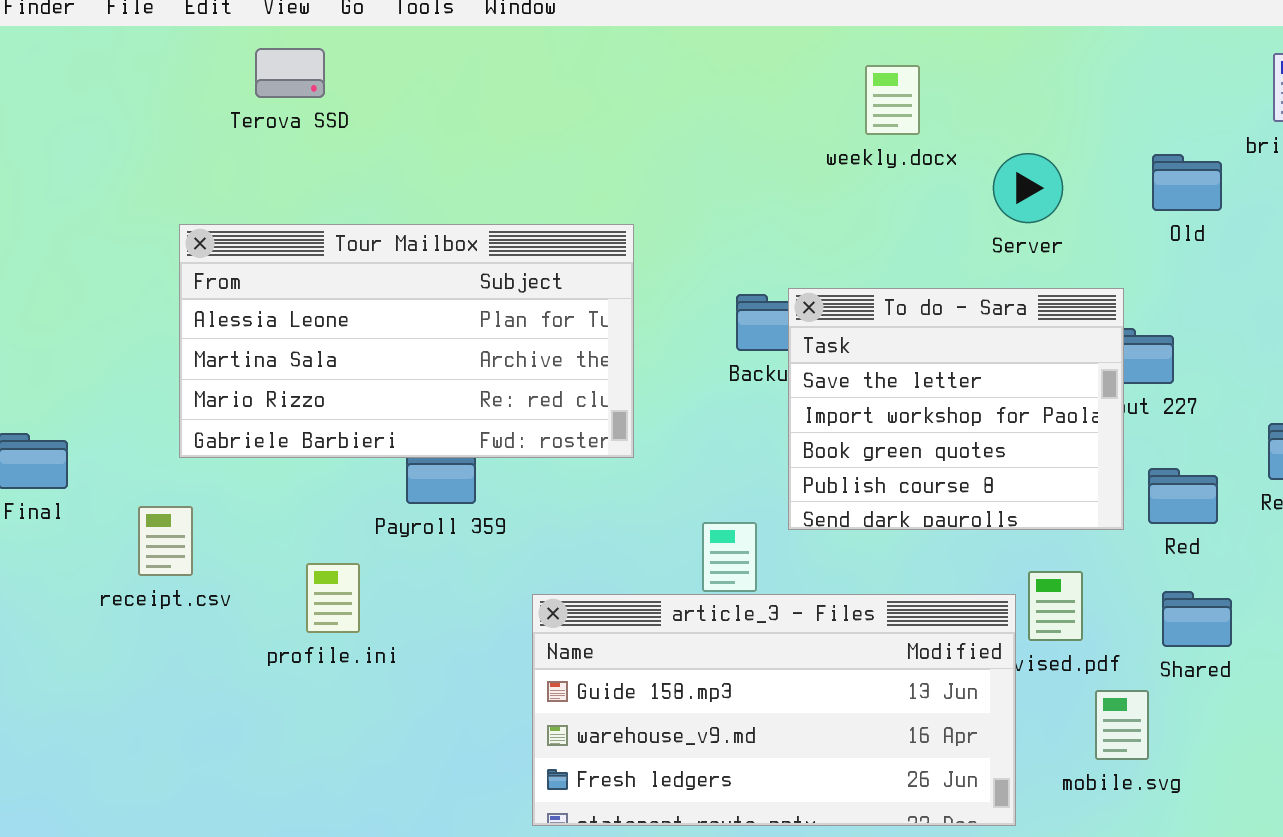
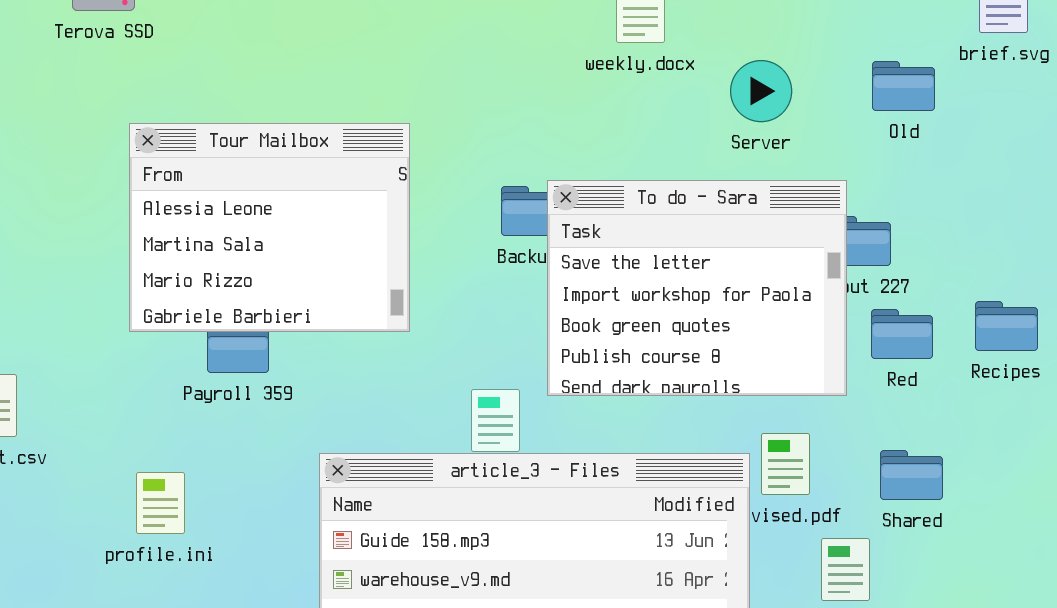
Tour Mailbox: [179,224,634,458] -> [129,123,410,332], resized
Red: [1148,468,1218,524] -> [871,309,933,359], moved
profile.ini: [306,563,360,633] -> [136,472,185,534], moved

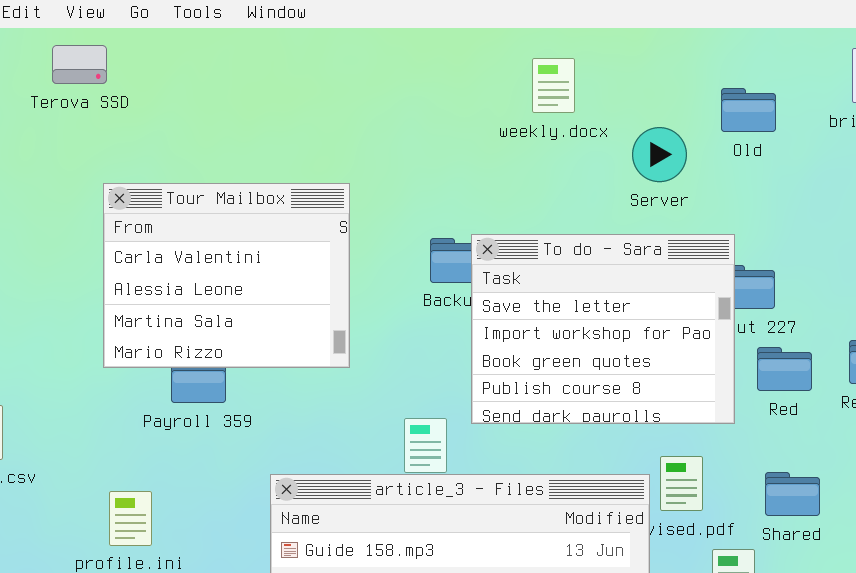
Old: [872,61,935,111] -> [721,88,776,132], moved
Tour Mailbox: [129,123,410,332] -> [103,183,350,368], scrolled up 1 row

